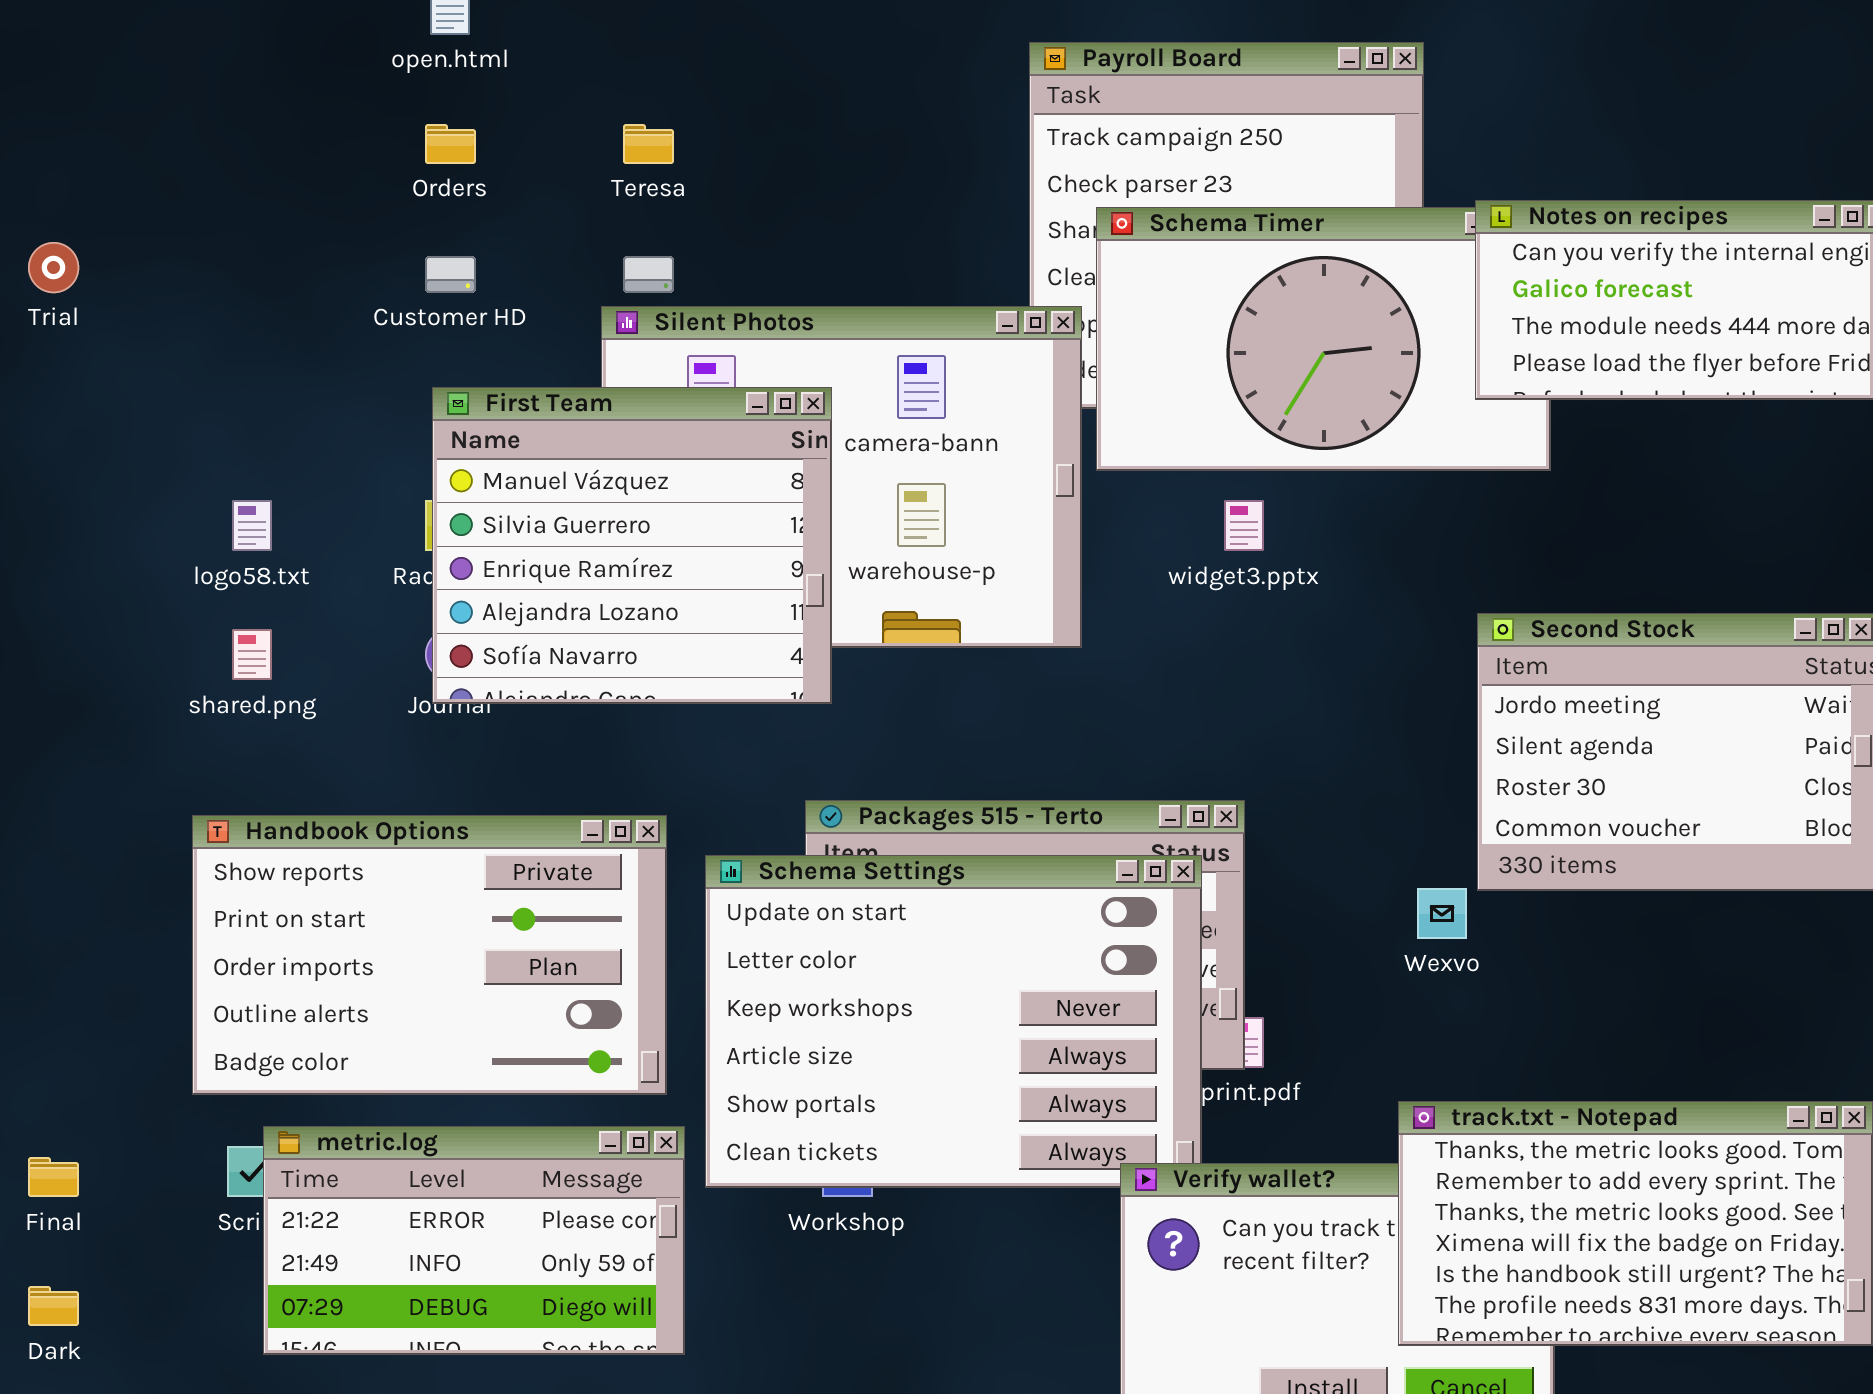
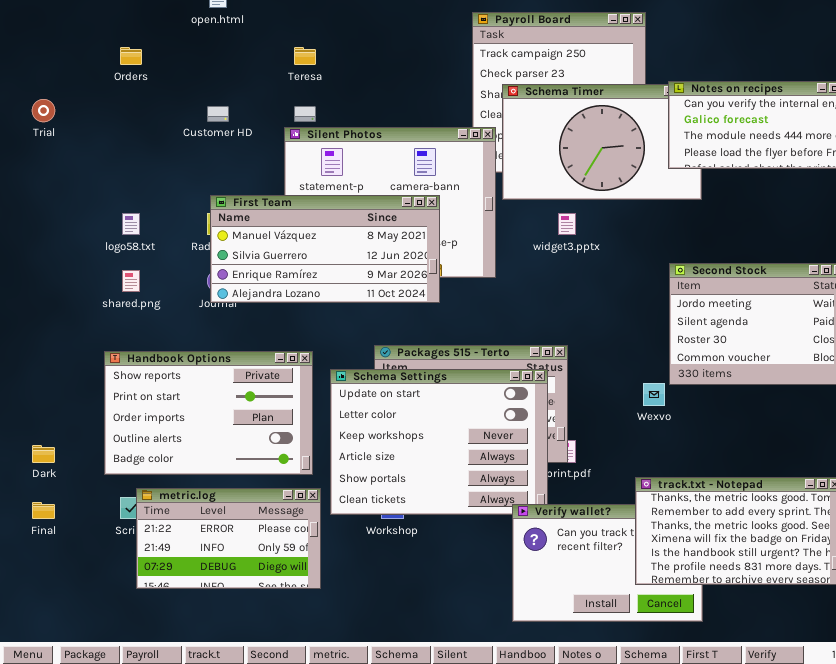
Orders: [425,124,476,164] -> [120,47,142,65], moved
First Team: [432,387,832,704] -> [210,195,440,303], resized
Dark: [28,1286,79,1326] -> [32,445,55,463], moved

